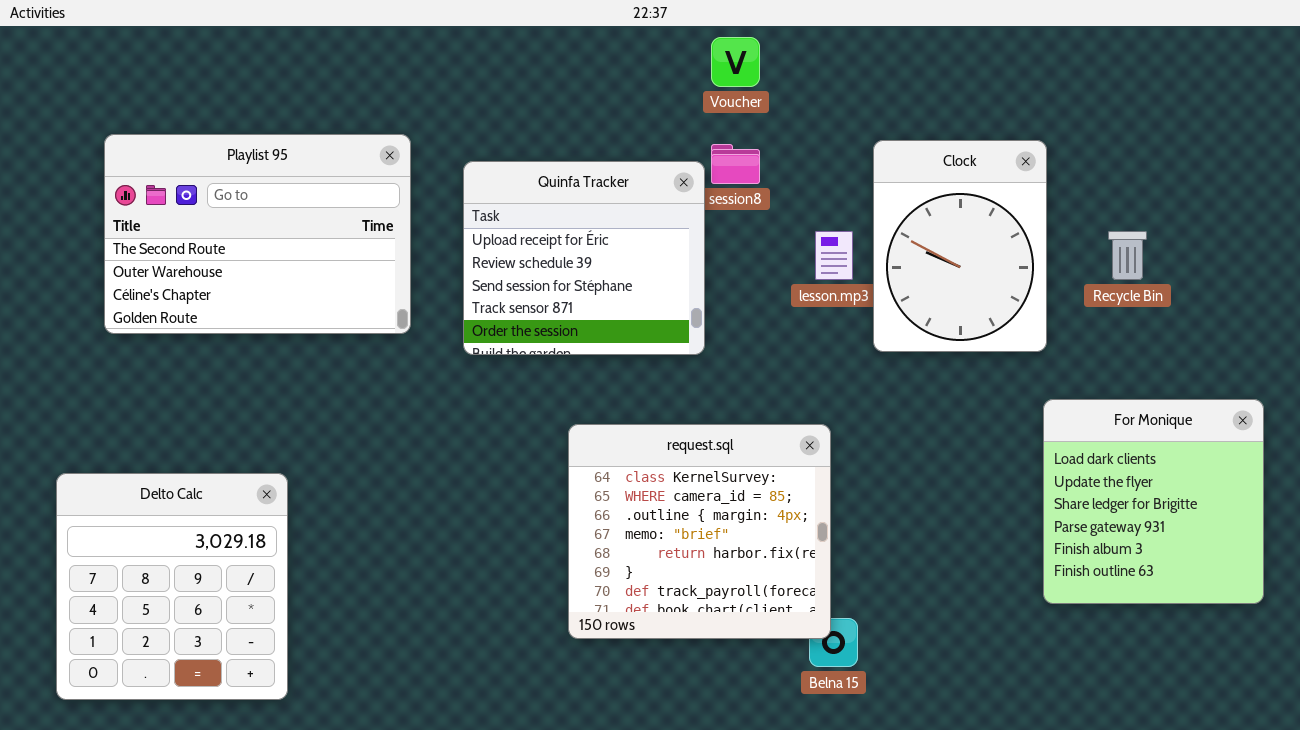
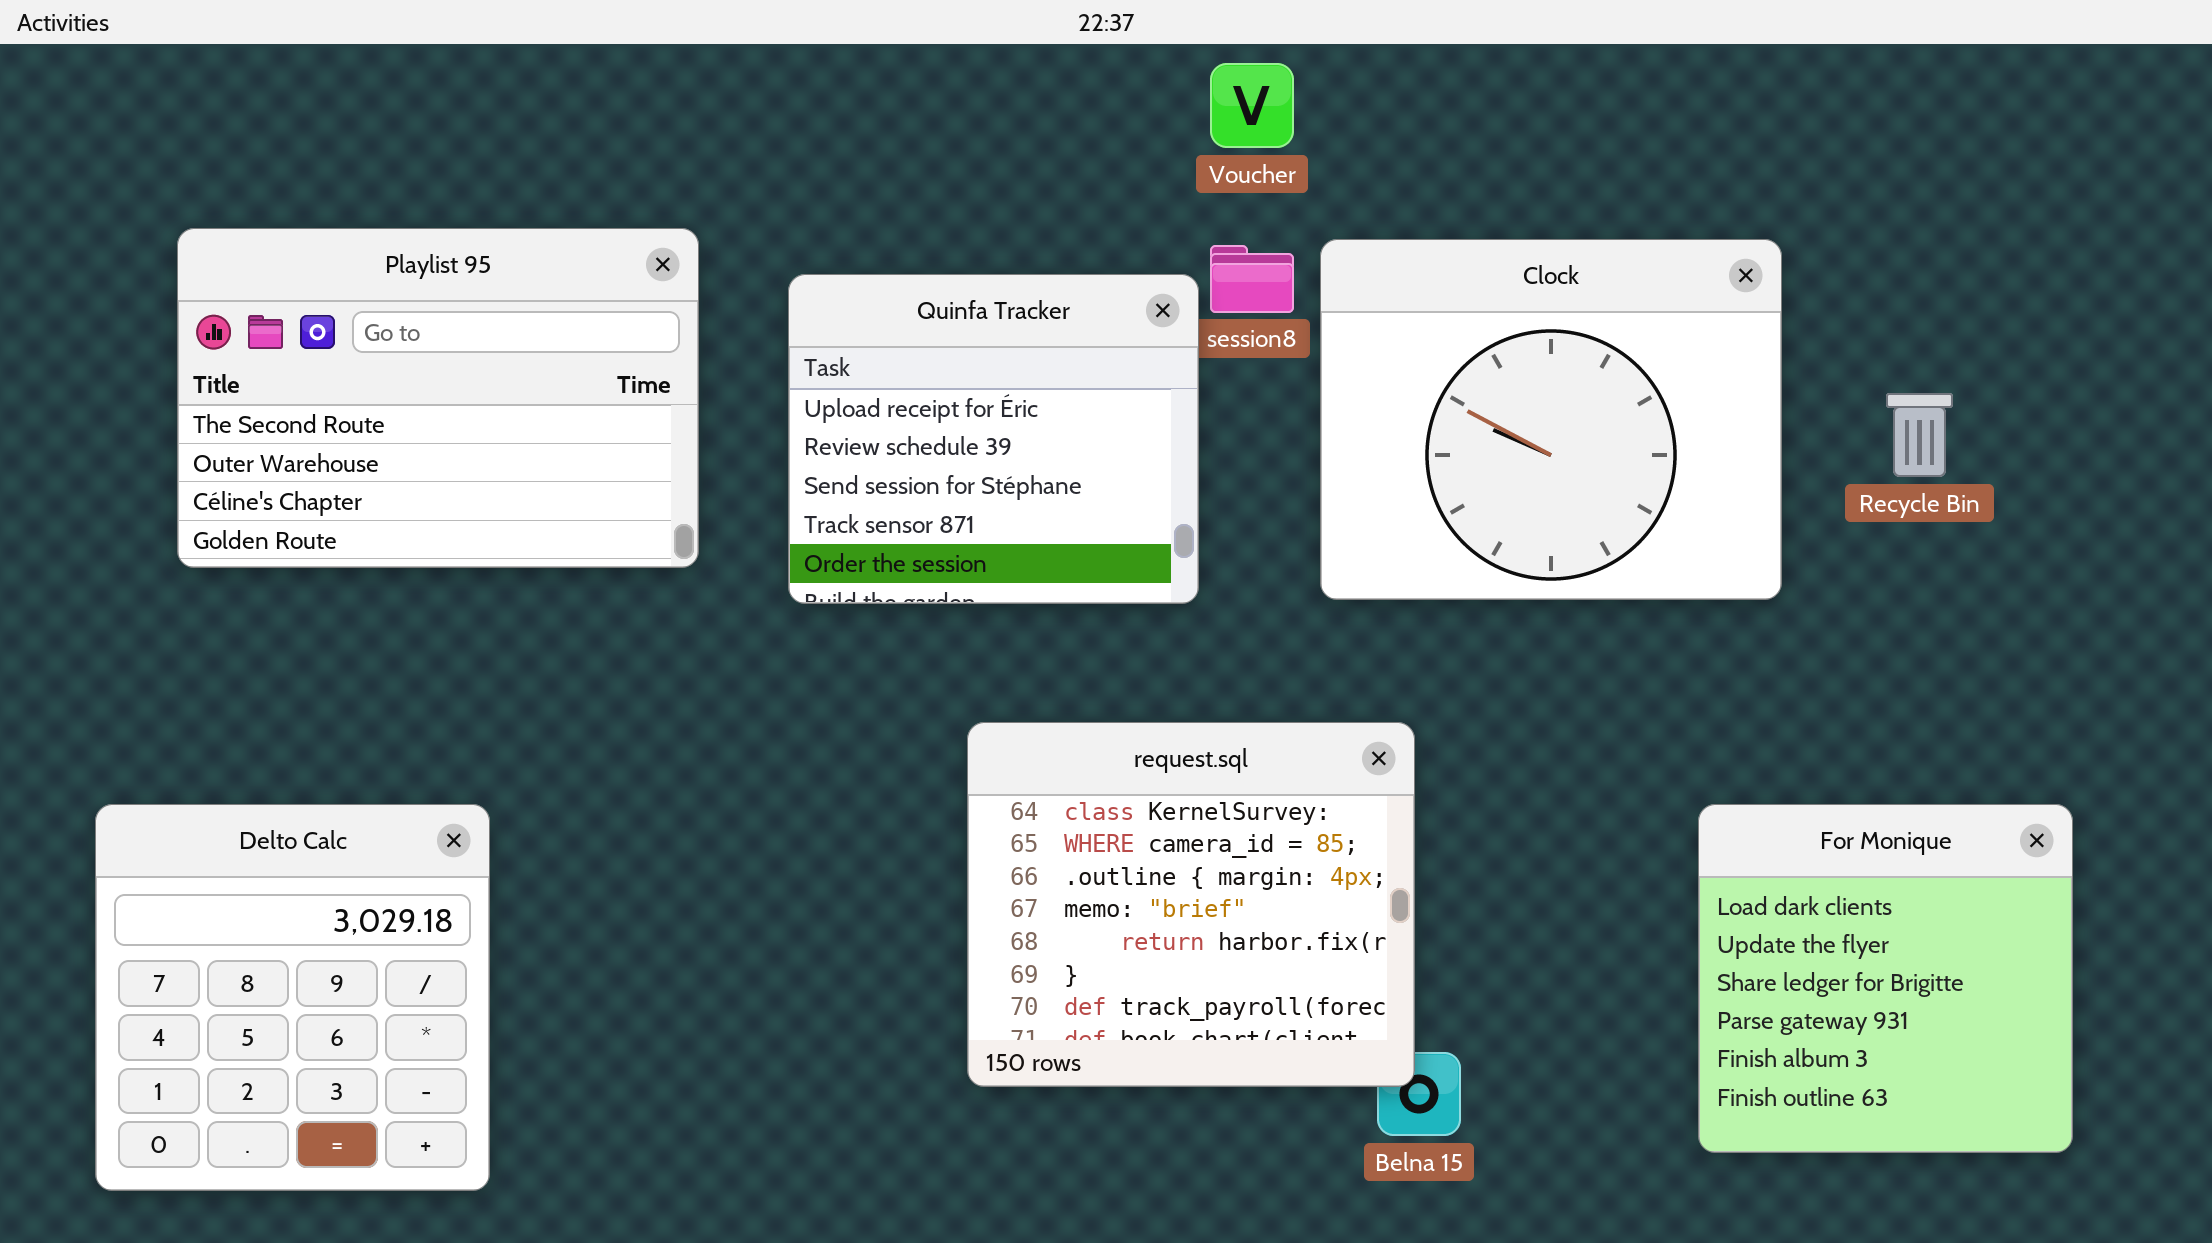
Clock: [873,140,1047,352] -> [1320,239,1782,600], resized
For Monique: [1043,399,1264,604] -> [1698,804,2073,1153], moved

